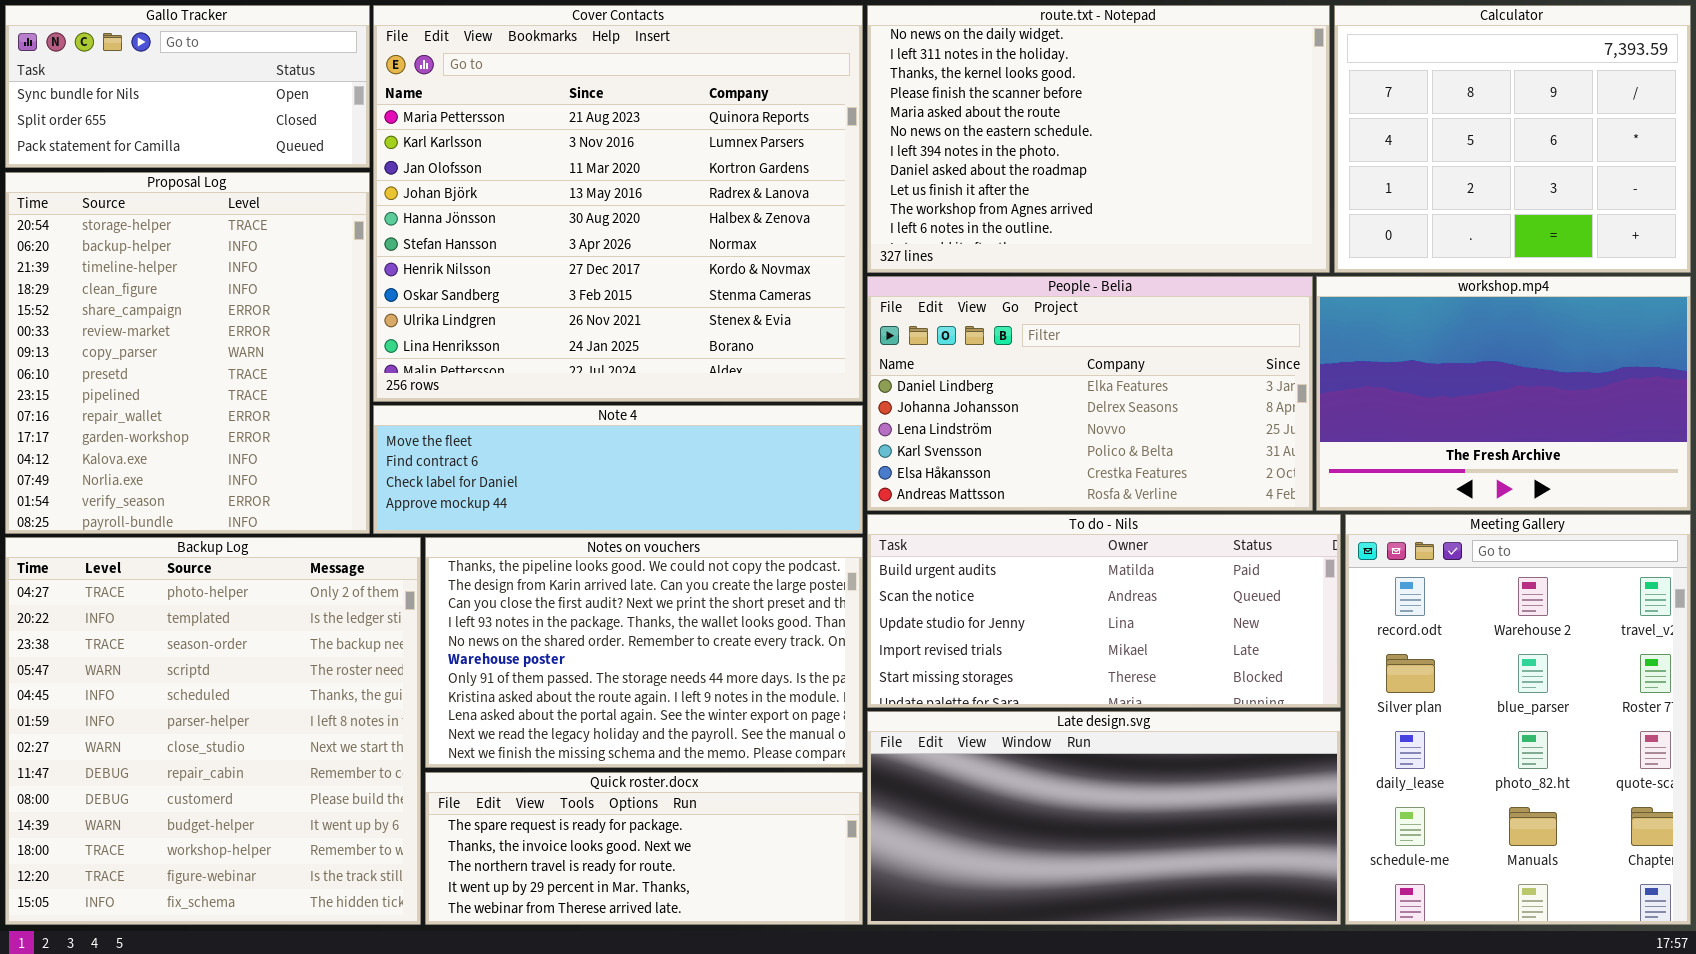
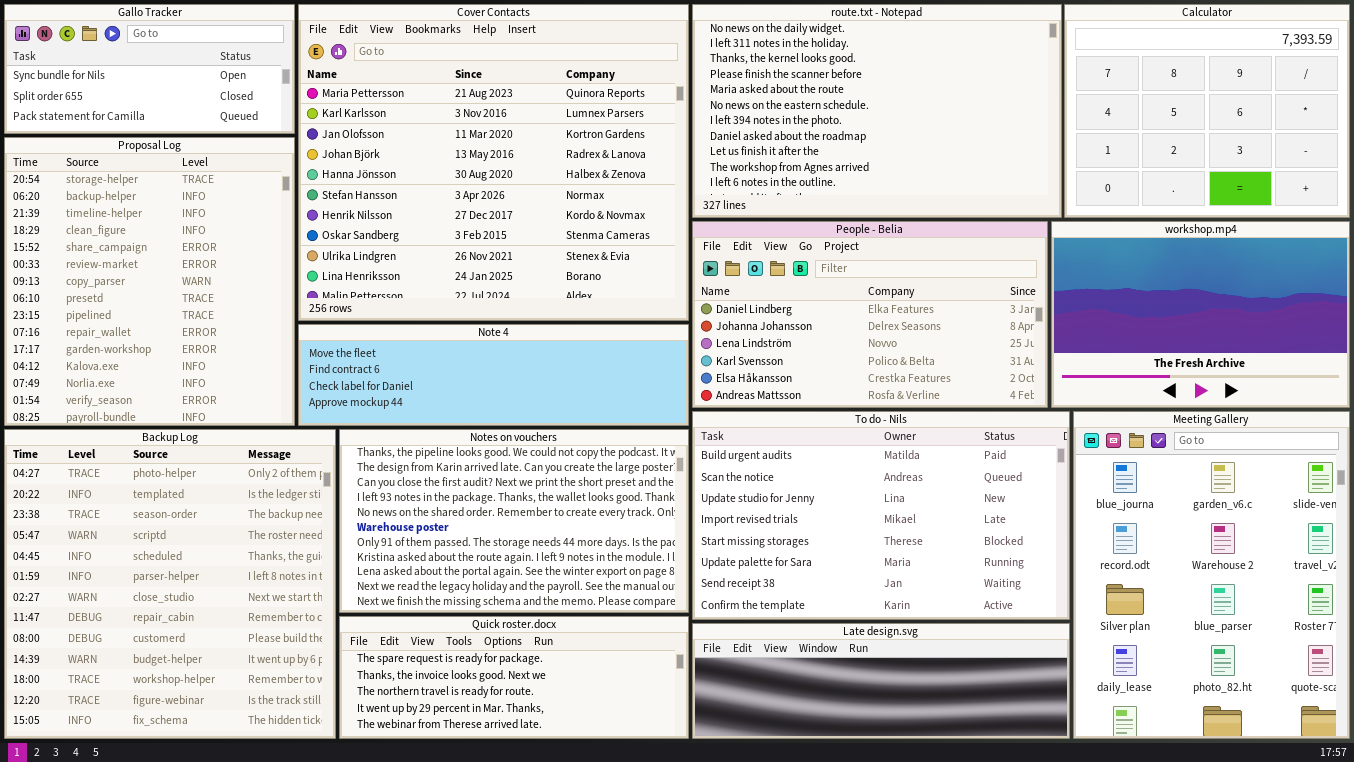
To do - Nils: [867,514,1341,708] -> [692,411,1070,620], resized
Meeting Gallery: [1345,514,1691,925] -> [1073,411,1350,739], scrolled up 1 row
Late design.svg: [867,711,1341,925] -> [692,623,1070,739], resized

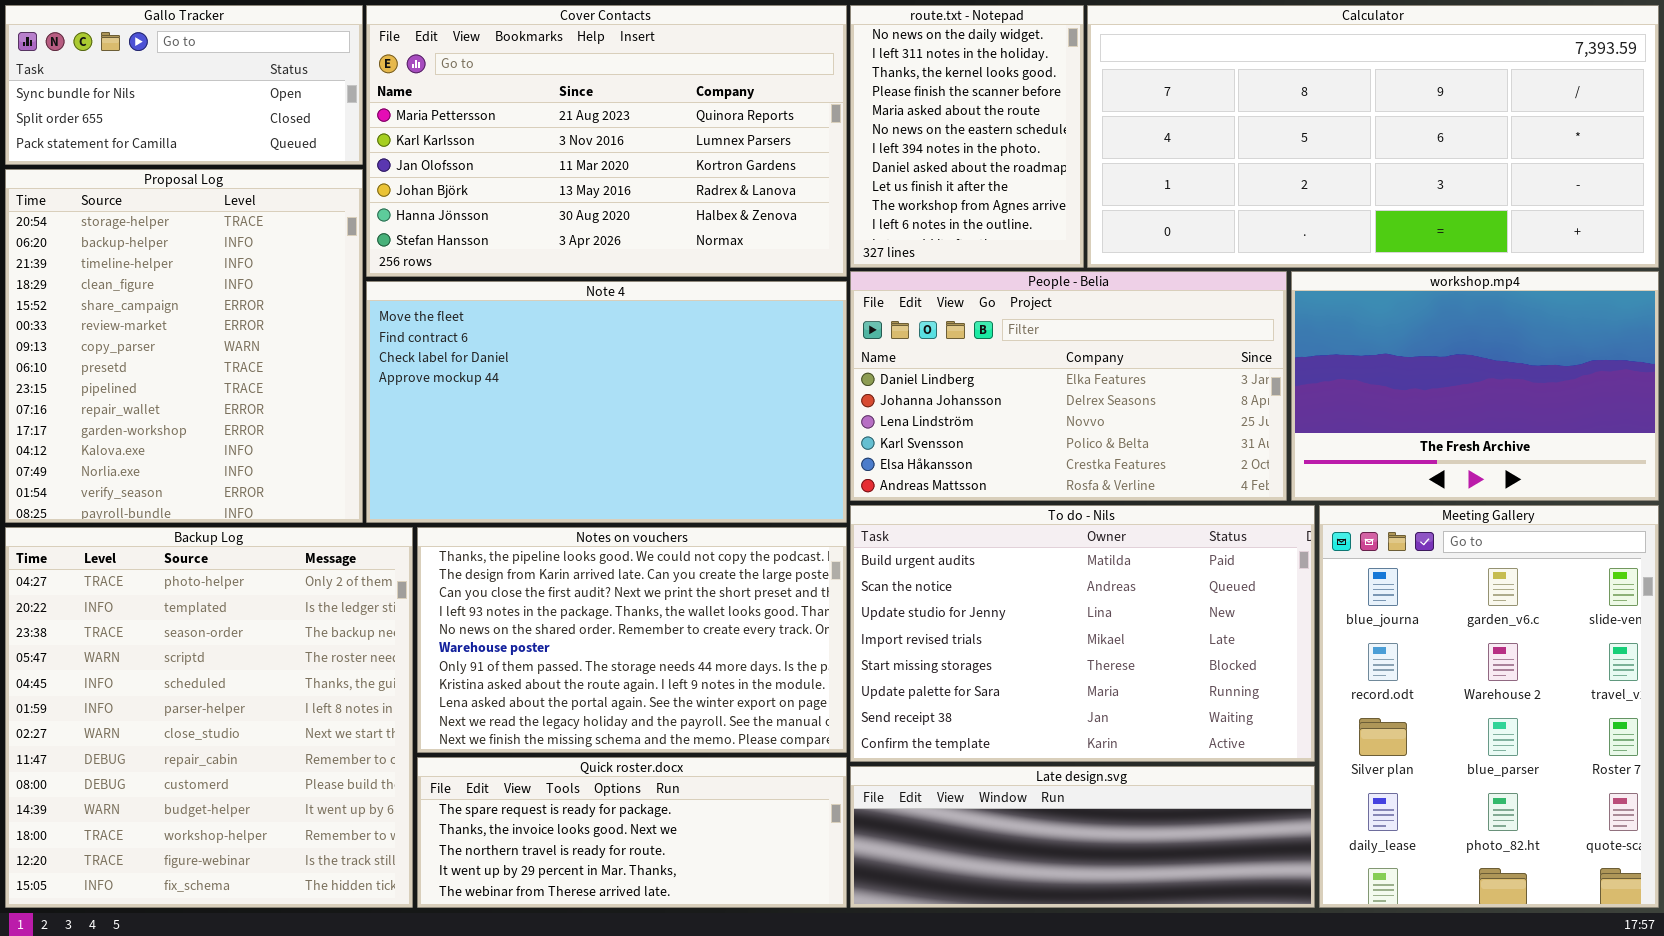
Cover Contacts: [298,4,689,321] -> [366,5,847,277], resized
route.txt - Notepad: [692,4,1062,218] -> [850,5,1084,268], resized
Calculator: [1064,4,1350,218] -> [1087,5,1659,268], resized
Note 4: [298,324,689,426] -> [366,281,847,523], resized

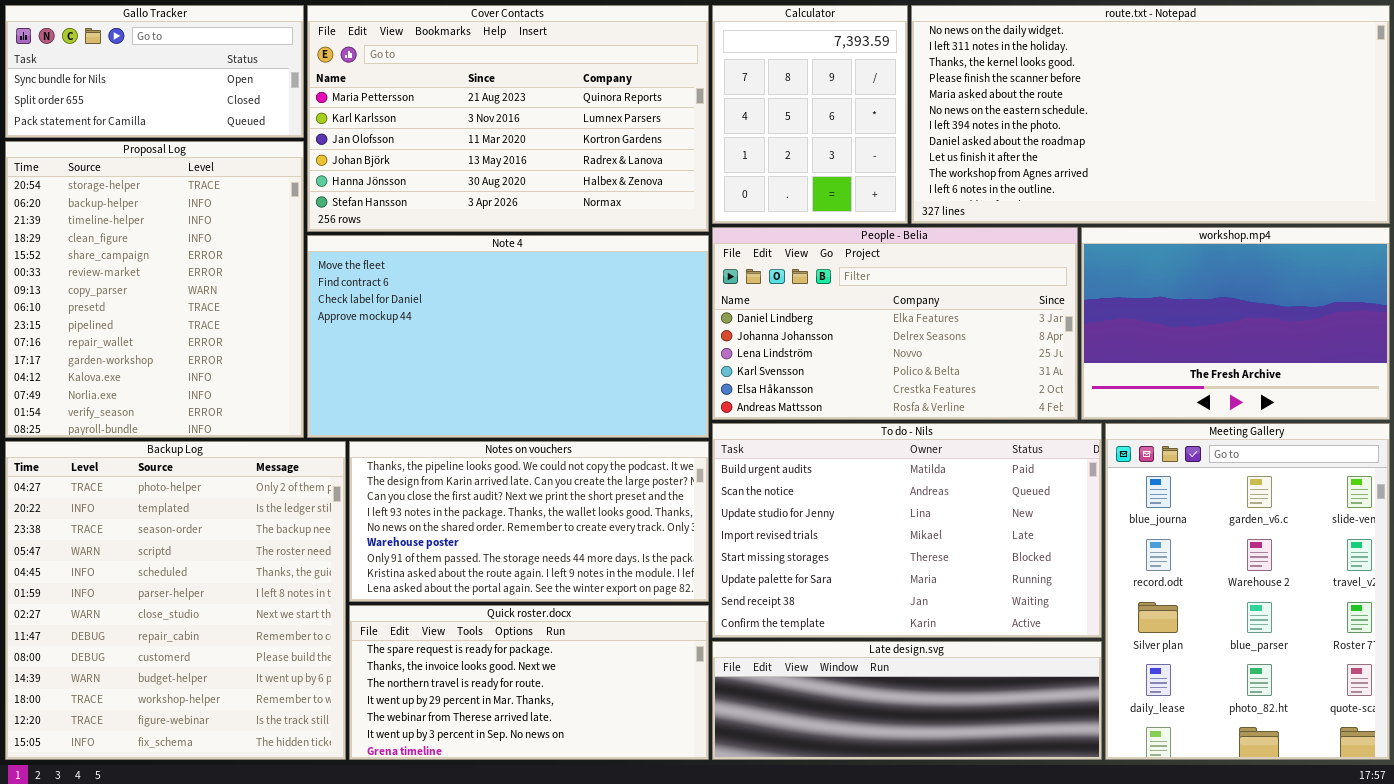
route.txt - Notepad: [850,5,1084,268] -> [911,5,1390,224], moved, resized
Calculator: [1087,5,1659,268] -> [712,5,908,224], moved, resized
Notes on vouchers: [417,527,847,753] -> [349,441,709,602], resized
Quick roster.docx: [417,757,847,908] -> [349,605,709,760], resized

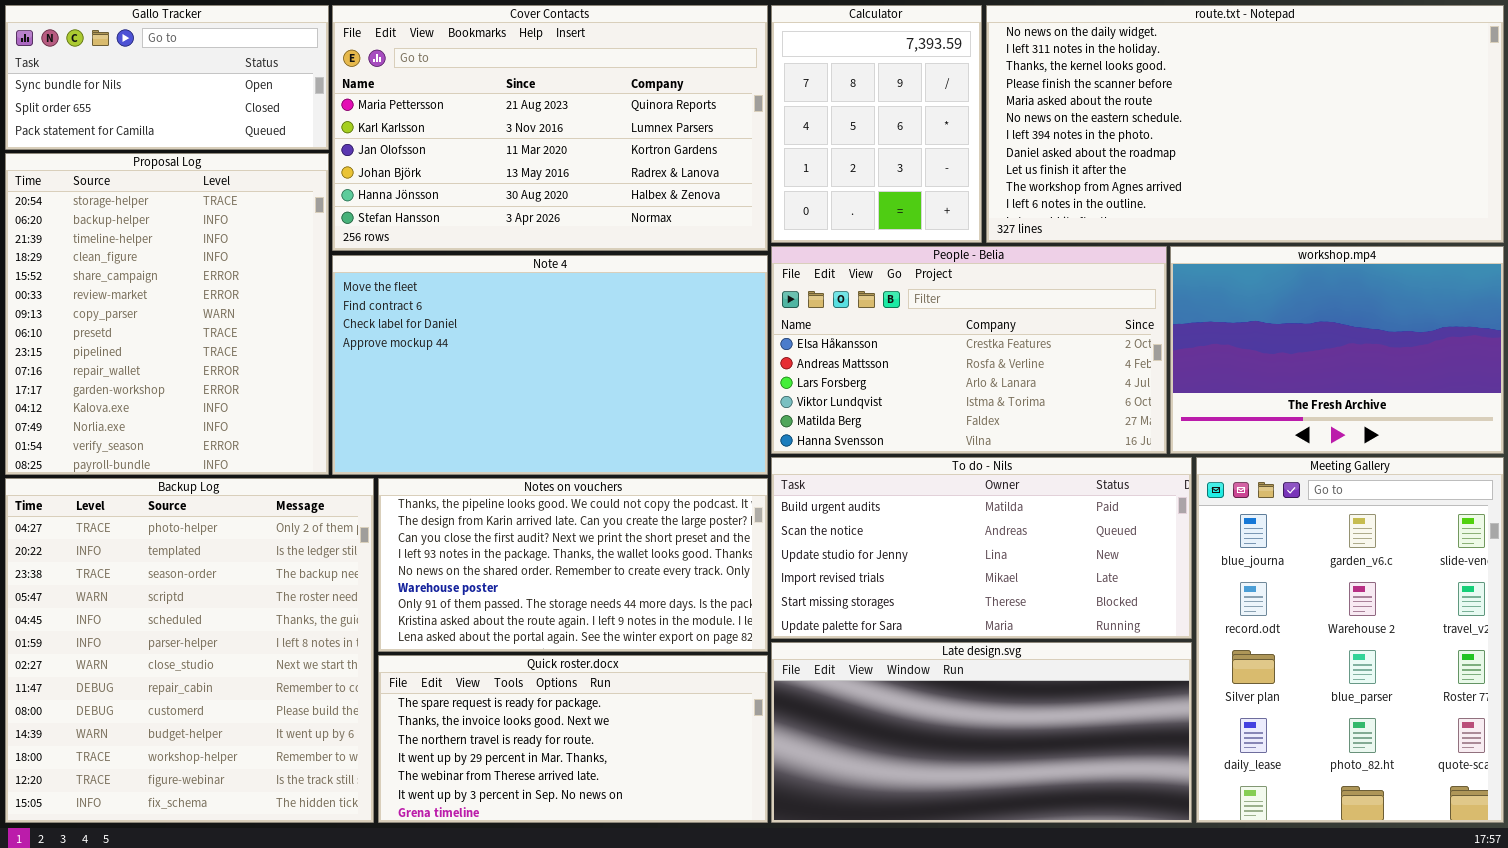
People - Belia: [712,227,1078,420] -> [771,246,1167,454], scrolled down 4 rows
To do - Nils: [712,423,1102,638] -> [771,457,1192,639], resized
Late design.svg: [712,641,1102,760] -> [771,642,1192,823], resized

